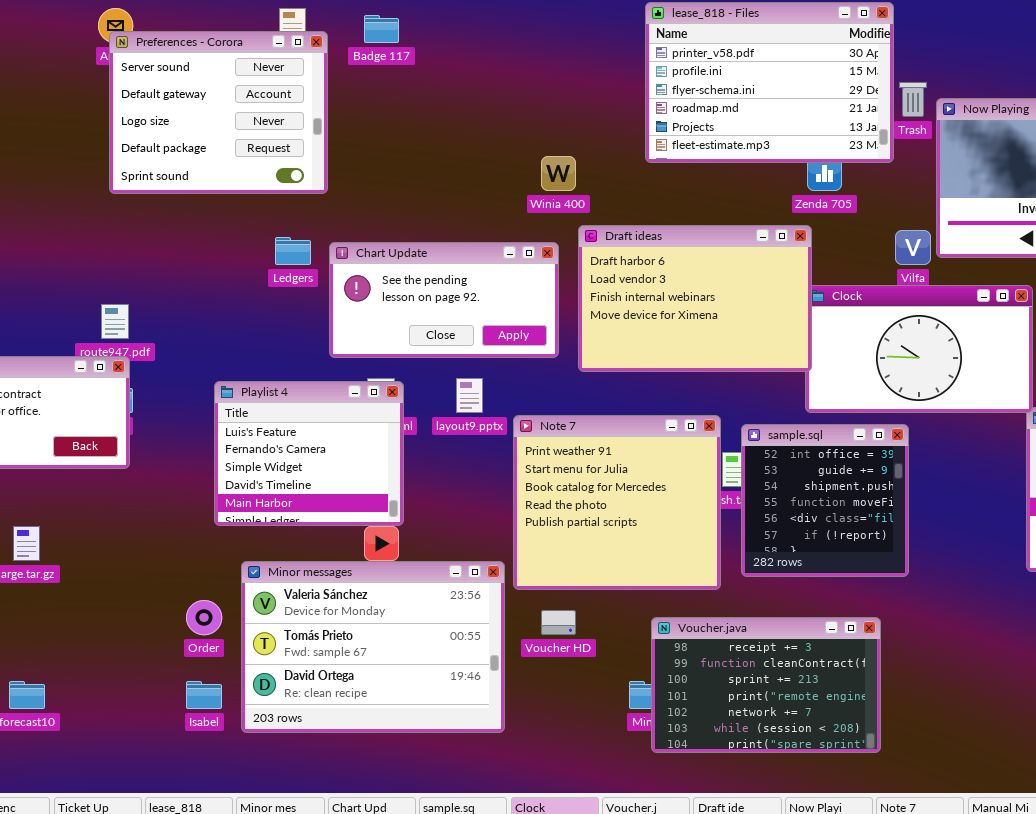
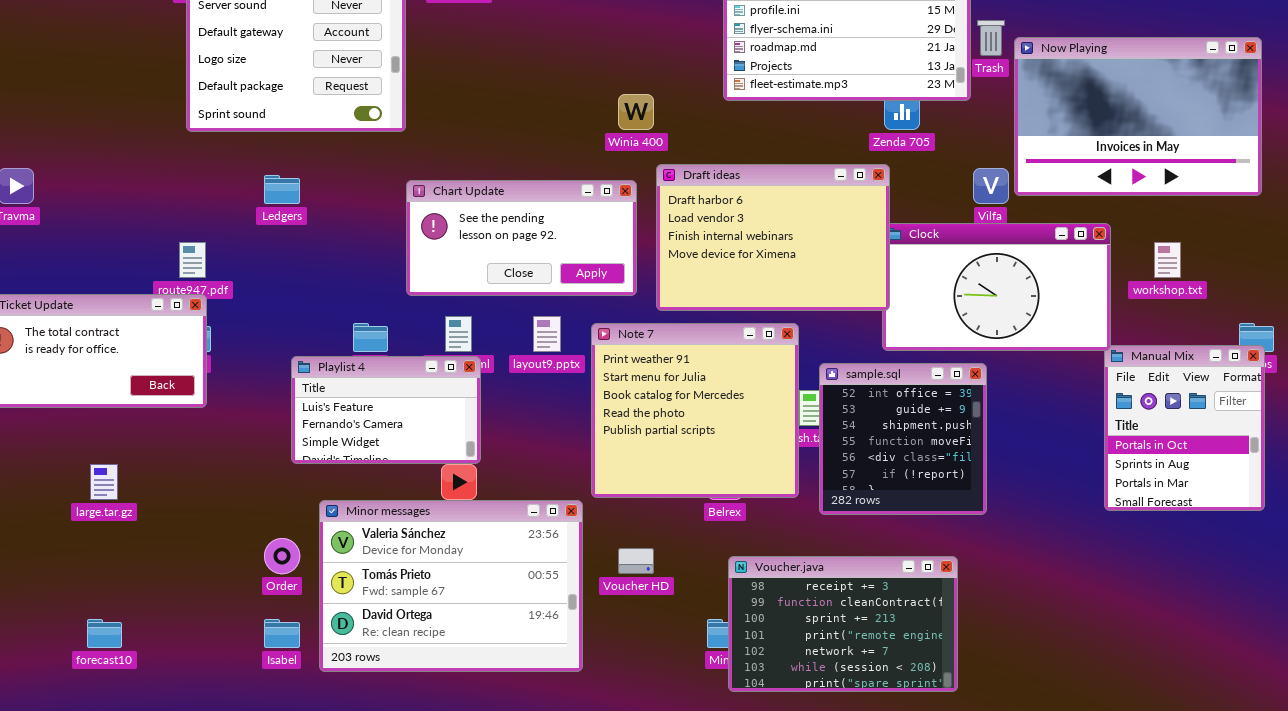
Ledgers: [275,237,311,265] -> [264,175,300,204], moved
Playlist 4: [214,381,404,526] -> [291,356,481,464], resized
Note 7: [513,415,721,590] -> [591,323,799,498], moved

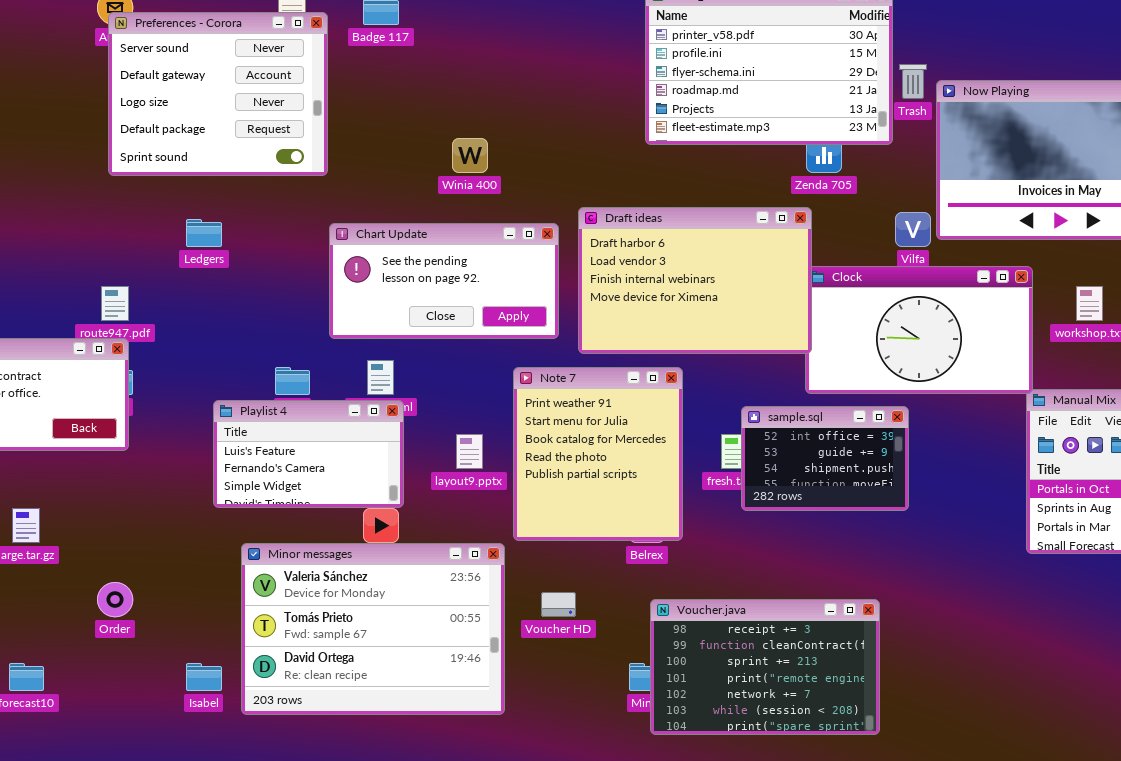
Winia 400: [618,94,654,130] -> [452,138,488,173], moved
layout9.pptx: [533,316,561,352] -> [456,434,483,469], moved
Note 7: [591,323,799,498] -> [513,367,683,541], resized
sample.sql: [819,363,987,515] -> [741,406,909,511], resized
Order: [264,538,300,574] -> [97,582,133,617], moved

